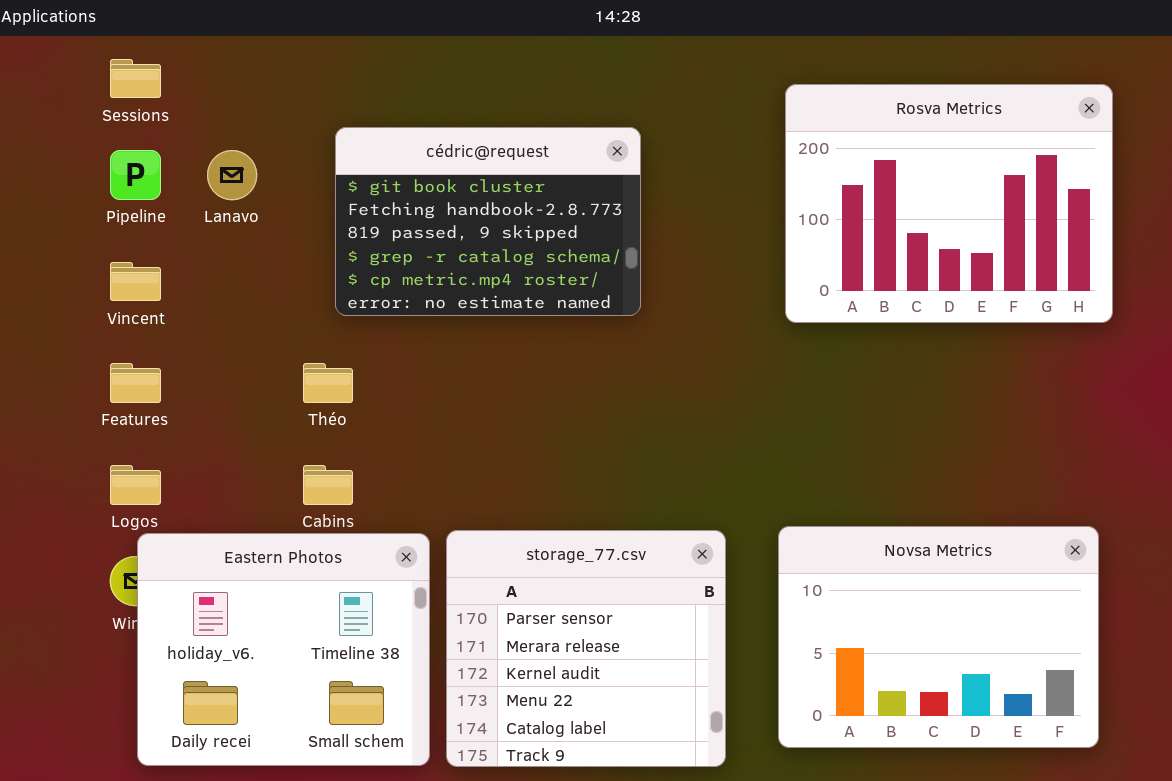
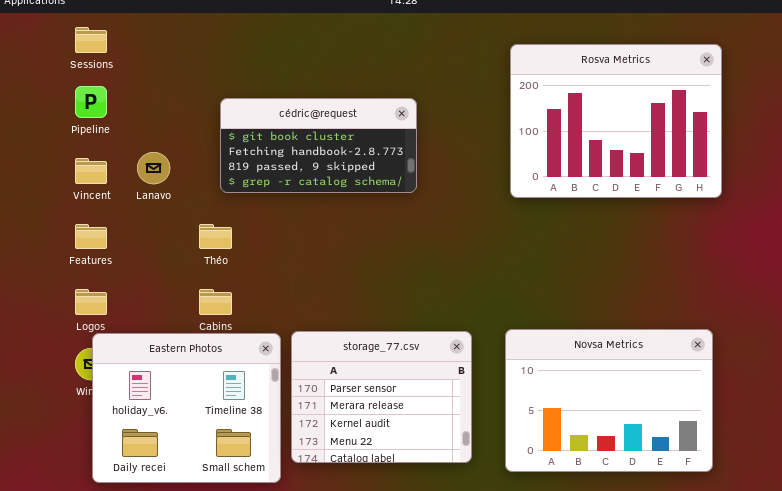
cédric@request: [335,127,641,316] -> [220,98,417,193], resized
Lanavo: [207,150,257,200] -> [137,152,170,184], moved
storage_77.csv: [446,530,726,767] -> [291,331,472,463], resized

